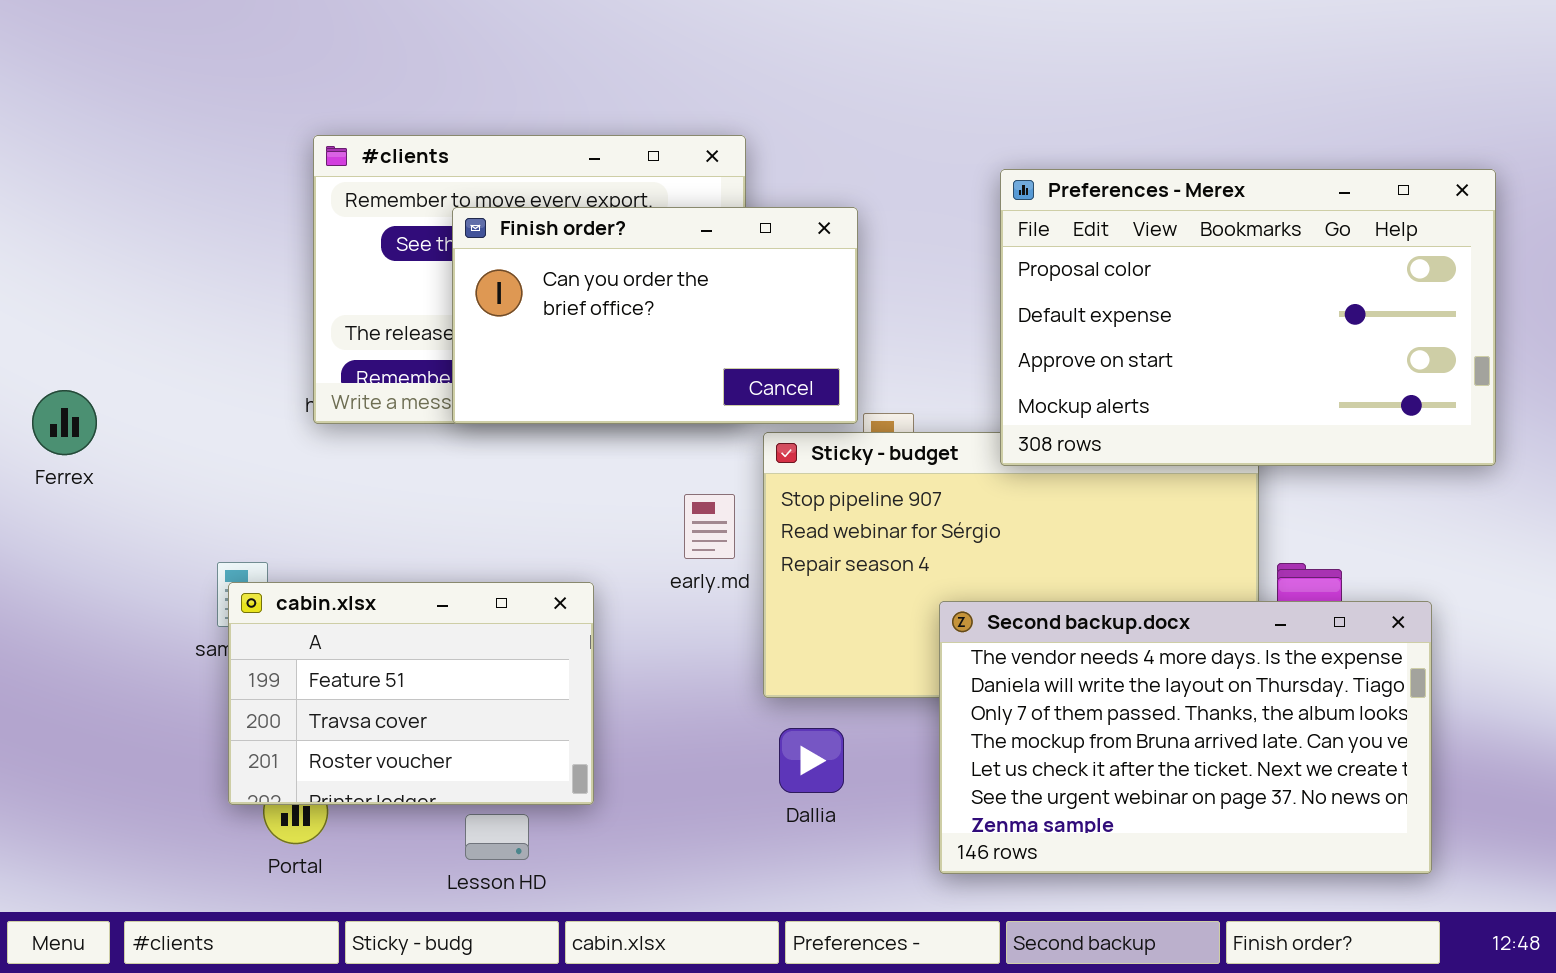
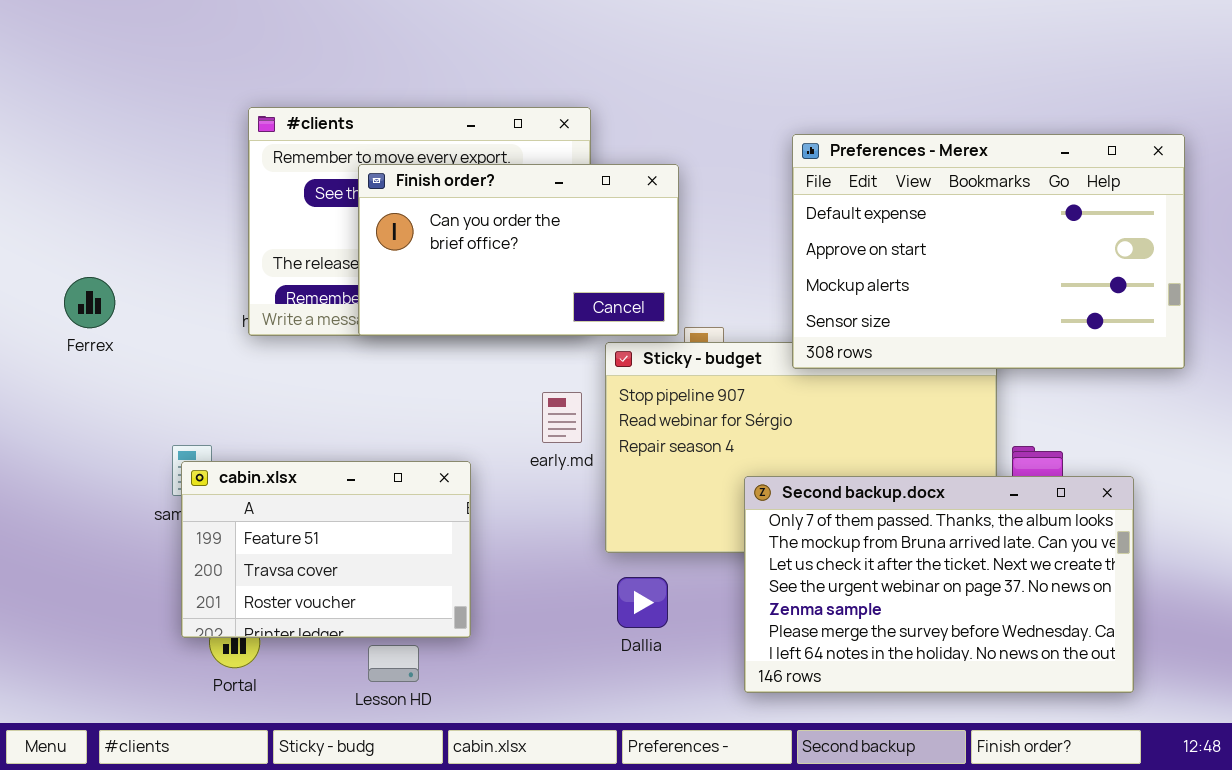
Preferences - Merex: [1000,169,1496,466] -> [792,134,1185,369], scrolled down 1 row
Ferrex: [32,390,97,455] -> [64,277,115,328], moved
Second backup.docx: [939,601,1432,874] -> [744,476,1134,693], scrolled down 2 rows

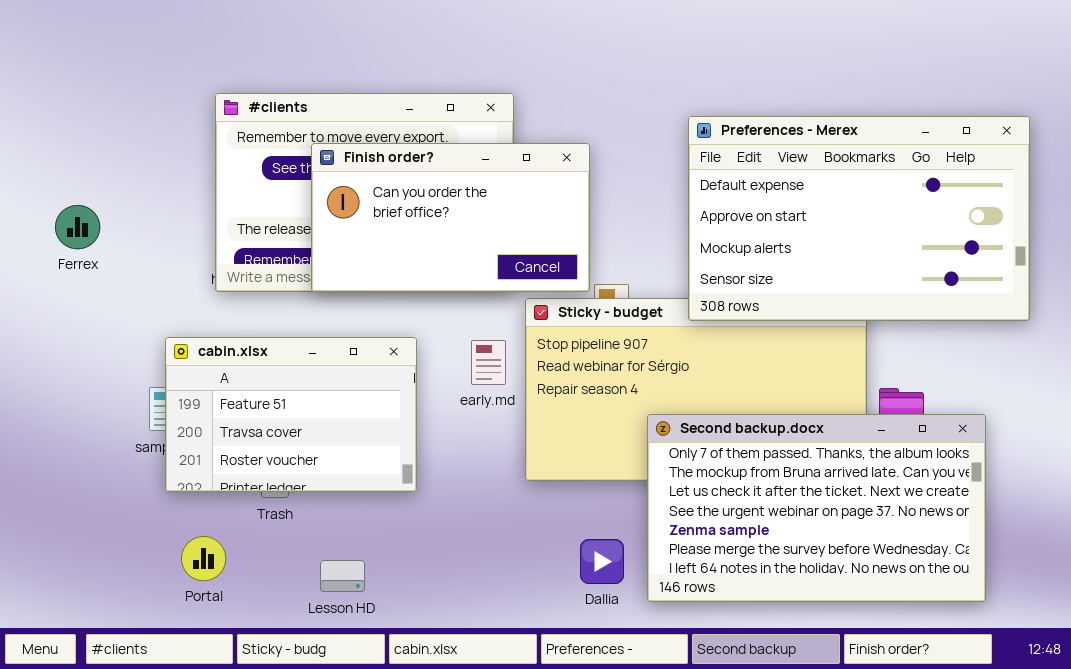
Ferrex: [64,277,115,328] -> [55,205,100,249], moved
cabin.xlsx: [181,461,471,638] -> [165,337,417,492], moved
Dallia: [617,577,668,628] -> [580,539,624,584], moved

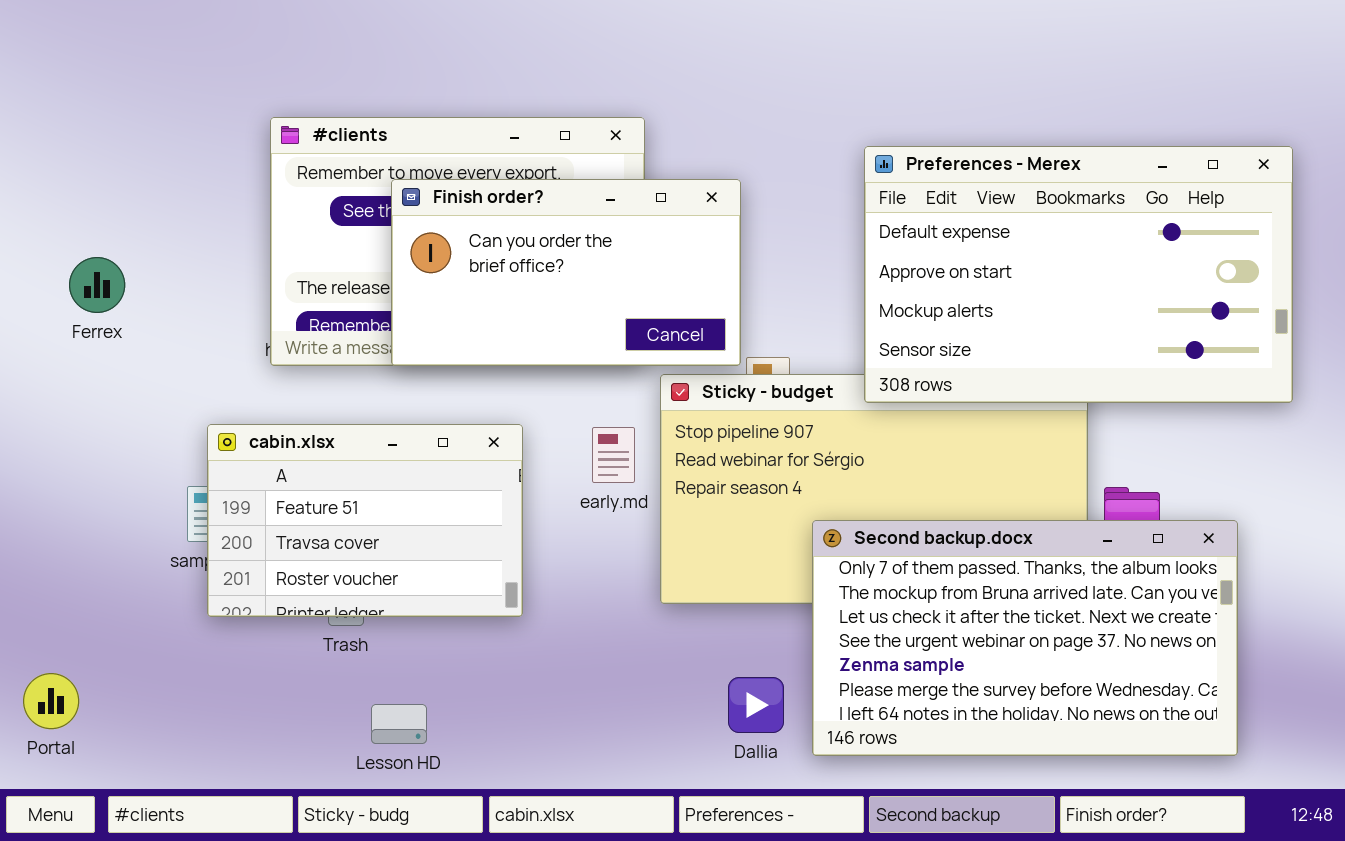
Portal: [181,536,226,581] -> [23,673,79,729], moved
Lesson HD: [320,560,365,592] -> [371,704,427,744], moved

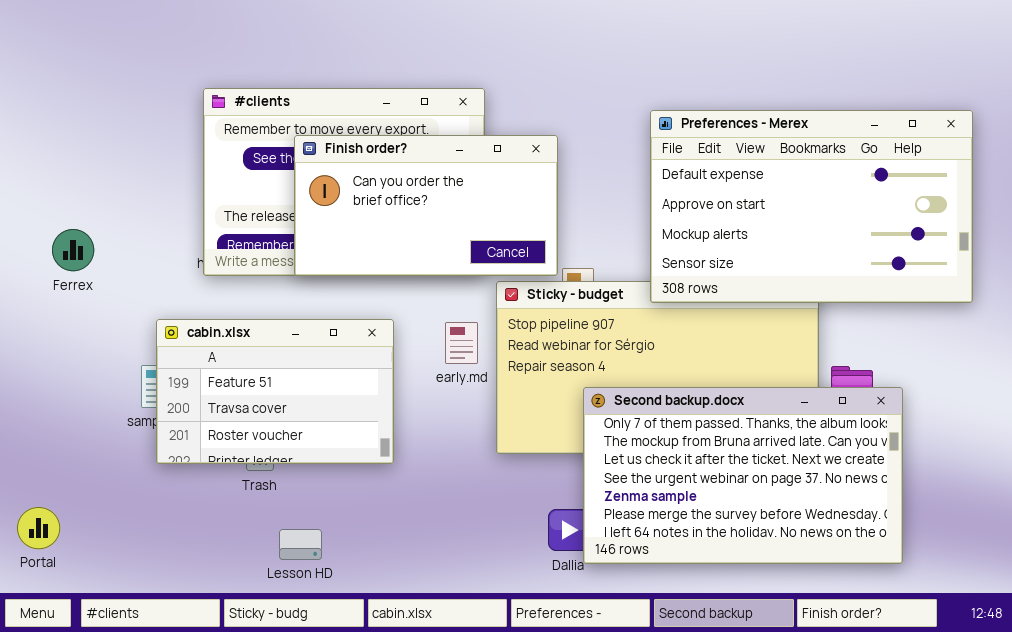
Ferrex: [69,257,125,313] -> [52,229,94,271], moved
Second backup.docx: [812,520,1238,756] -> [583,387,903,564], moved

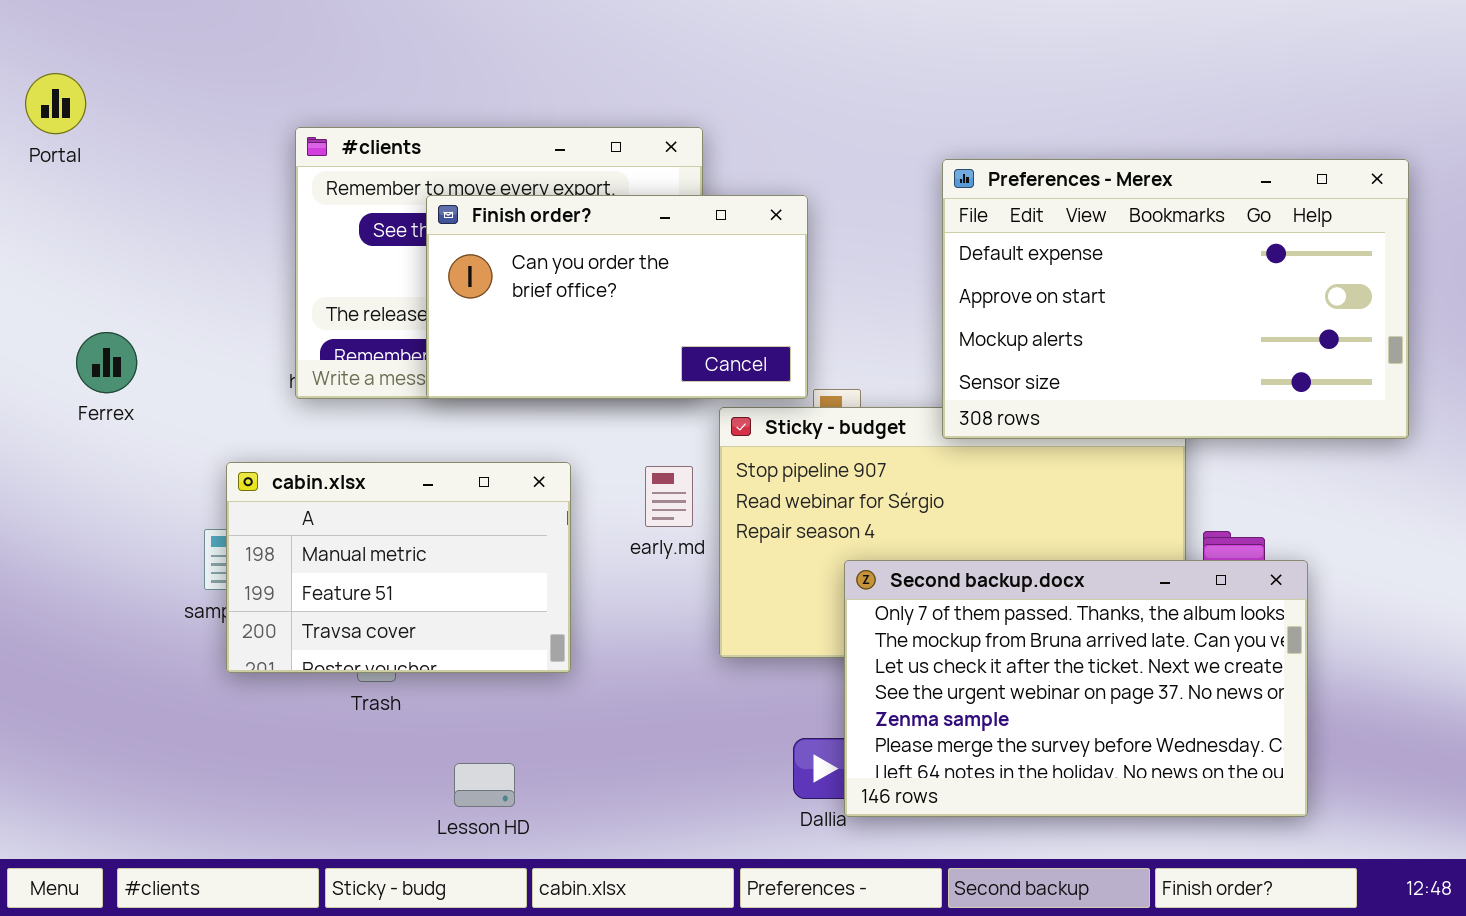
cabin.xlsx: [156,319,394,464] -> [226,462,571,673], scrolled up 1 row
Portal: [17,507,60,549] -> [25,73,86,134], moved
Lesson HD: [279,529,322,560] -> [454,763,515,807], moved

